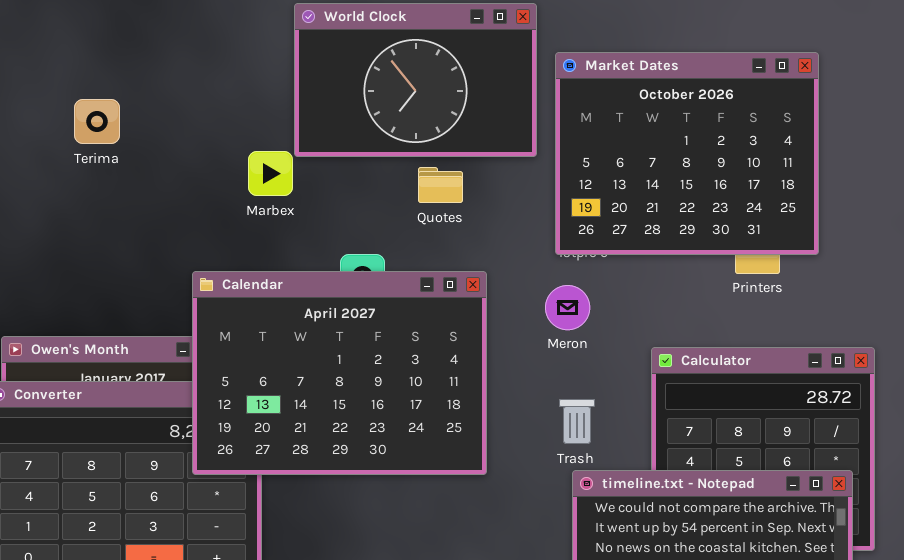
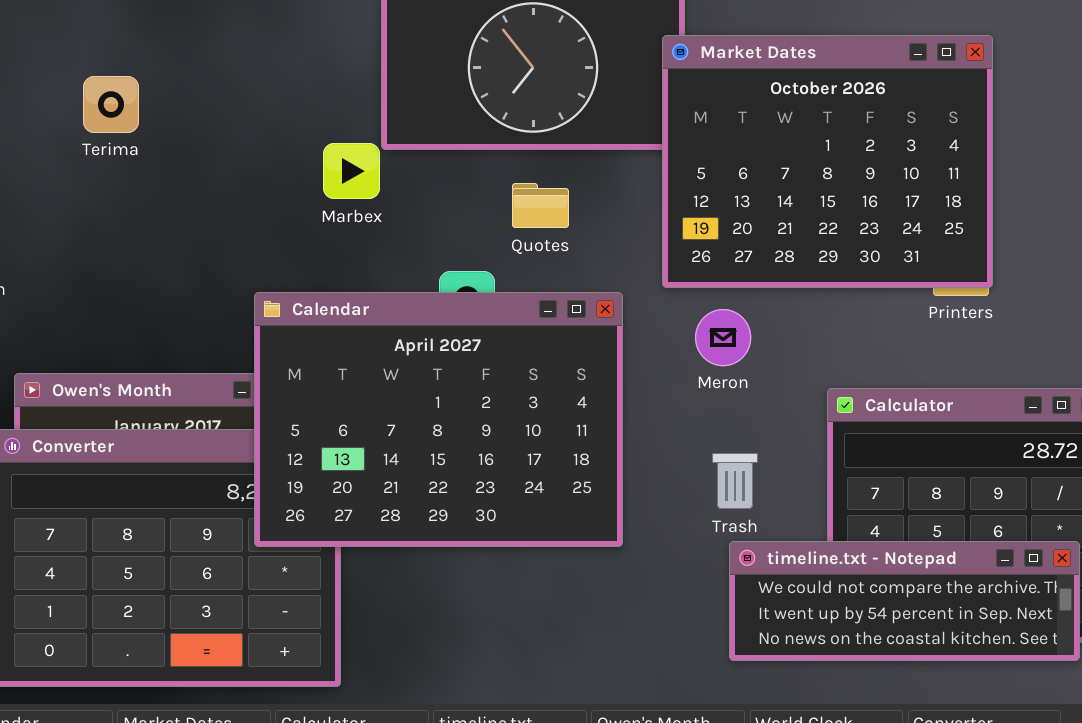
Market Dates: [555,52,819,255] -> [662,35,993,288], moved
Terima: [74,99,120,144] -> [83,76,139,133], moved
Quotes: [418,167,463,203] -> [512,183,569,228], moved

